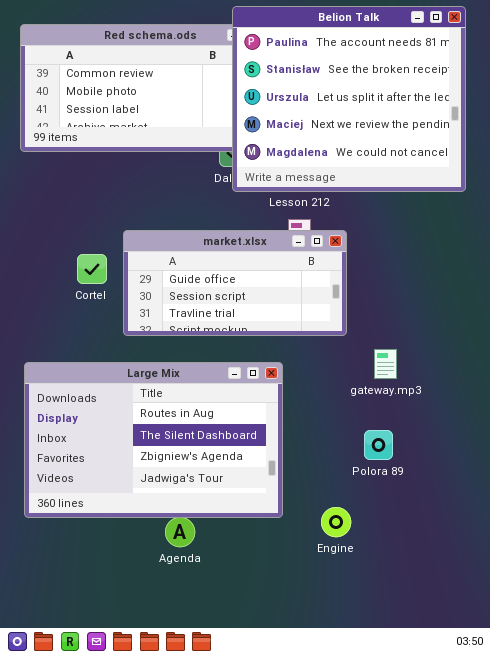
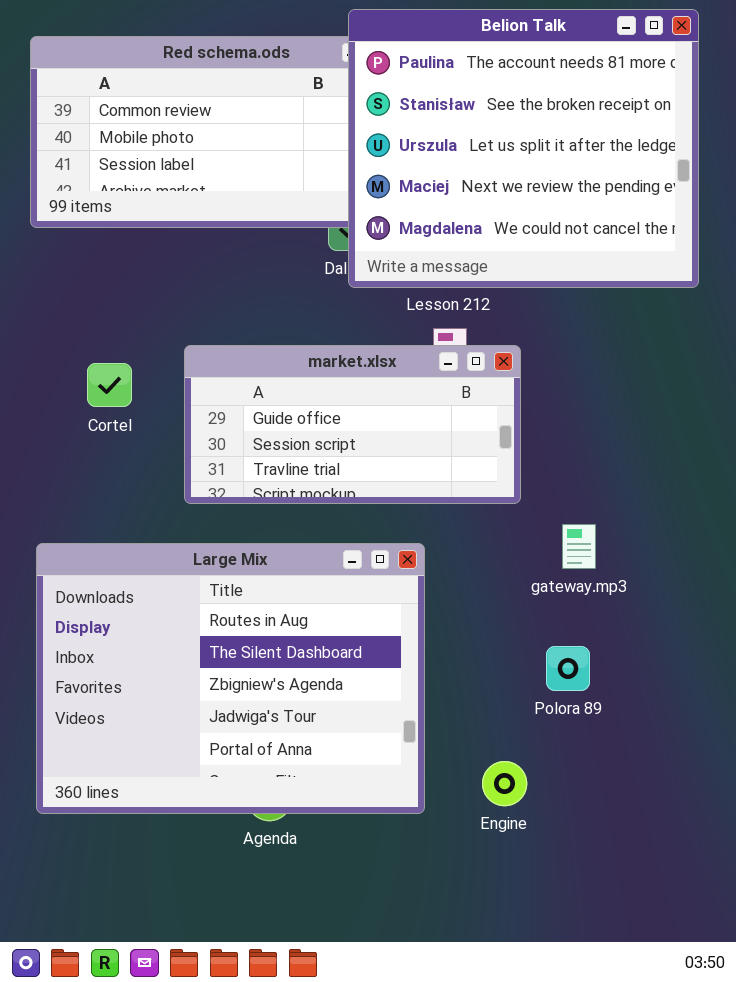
Cortel: [77,254,107,284] -> [87,363,132,407], moved
Large Mix: [24,362,283,518] -> [36,543,425,814], resized

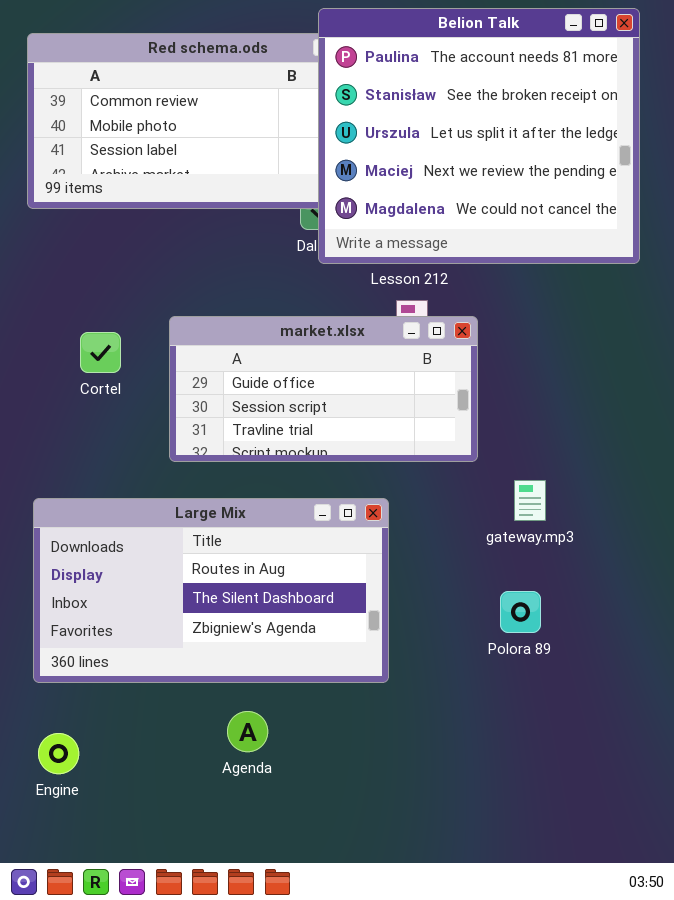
Large Mix: [36,543,425,814] -> [33,498,389,683], resized
Engine: [482,761,527,806] -> [38,733,79,774], moved

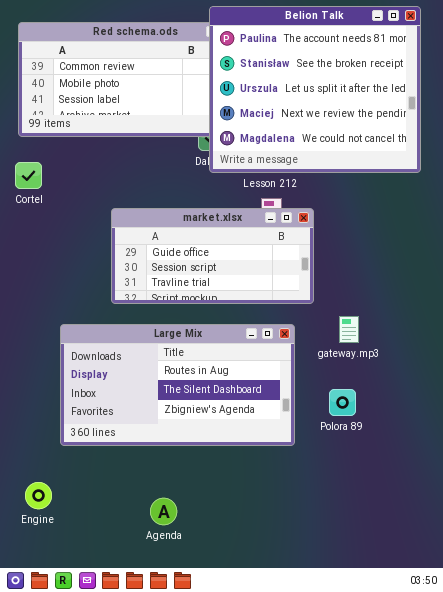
Cortel: [80,332,121,373] -> [15,162,42,189], moved
Large Mix: [33,498,389,683] -> [60,324,295,446], moved
Agenda: [227,711,268,752] -> [150,498,177,525], moved

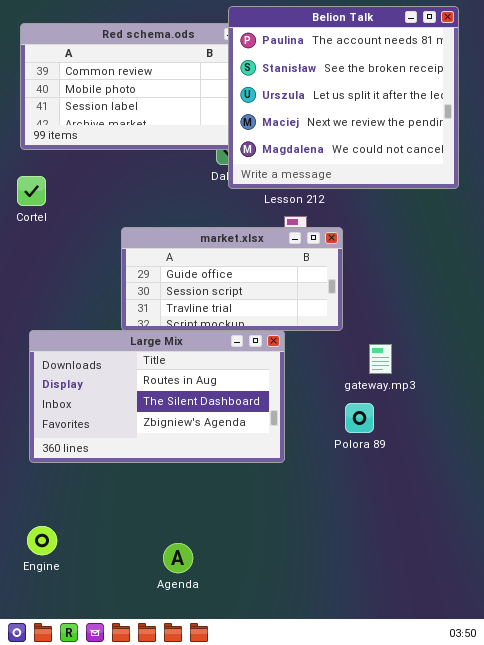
Large Mix: [60,324,295,446] -> [29,330,285,463], moved
Polora 89: [329,389,356,416] -> [345,403,374,433], moved

